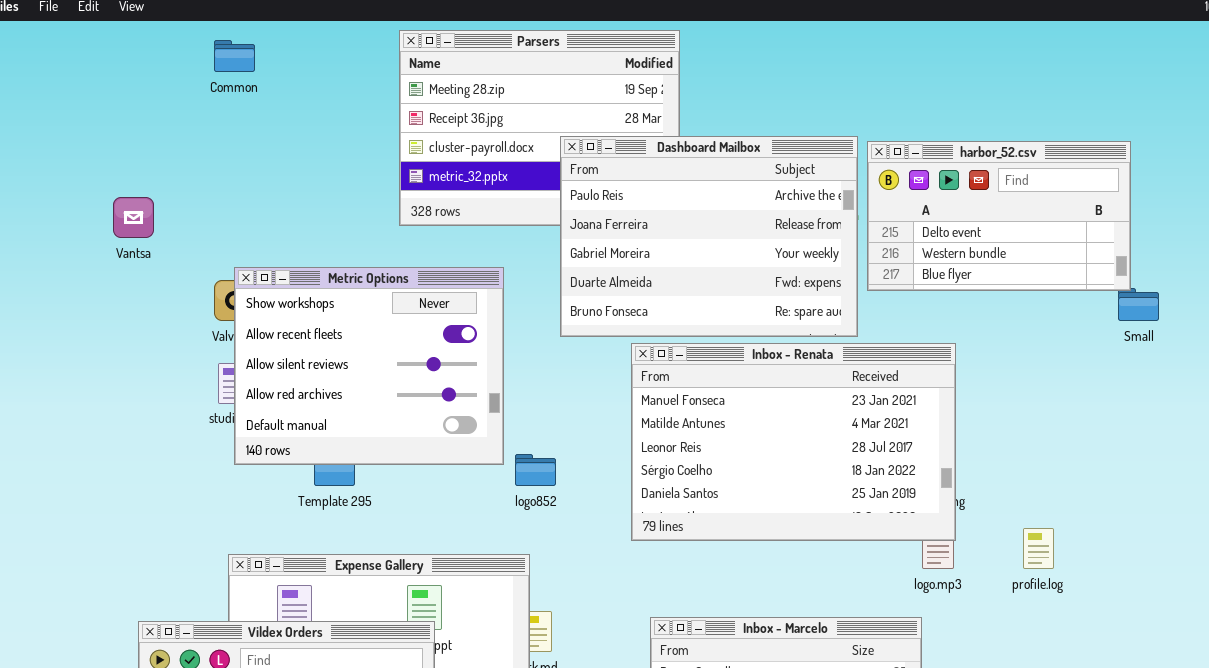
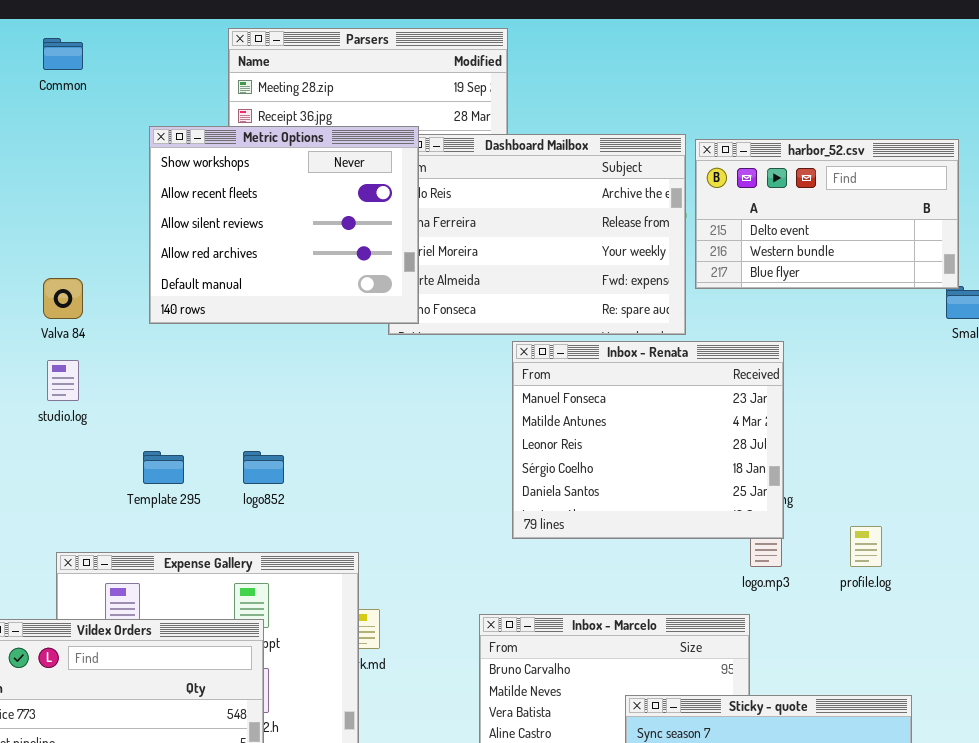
Metric Options: [234,267,504,465] -> [149,126,419,324], moved
Inbox - Renata: [631,343,956,541] -> [512,341,784,539], resized
logo852: [515,454,556,486] -> [243,451,284,484], moved

